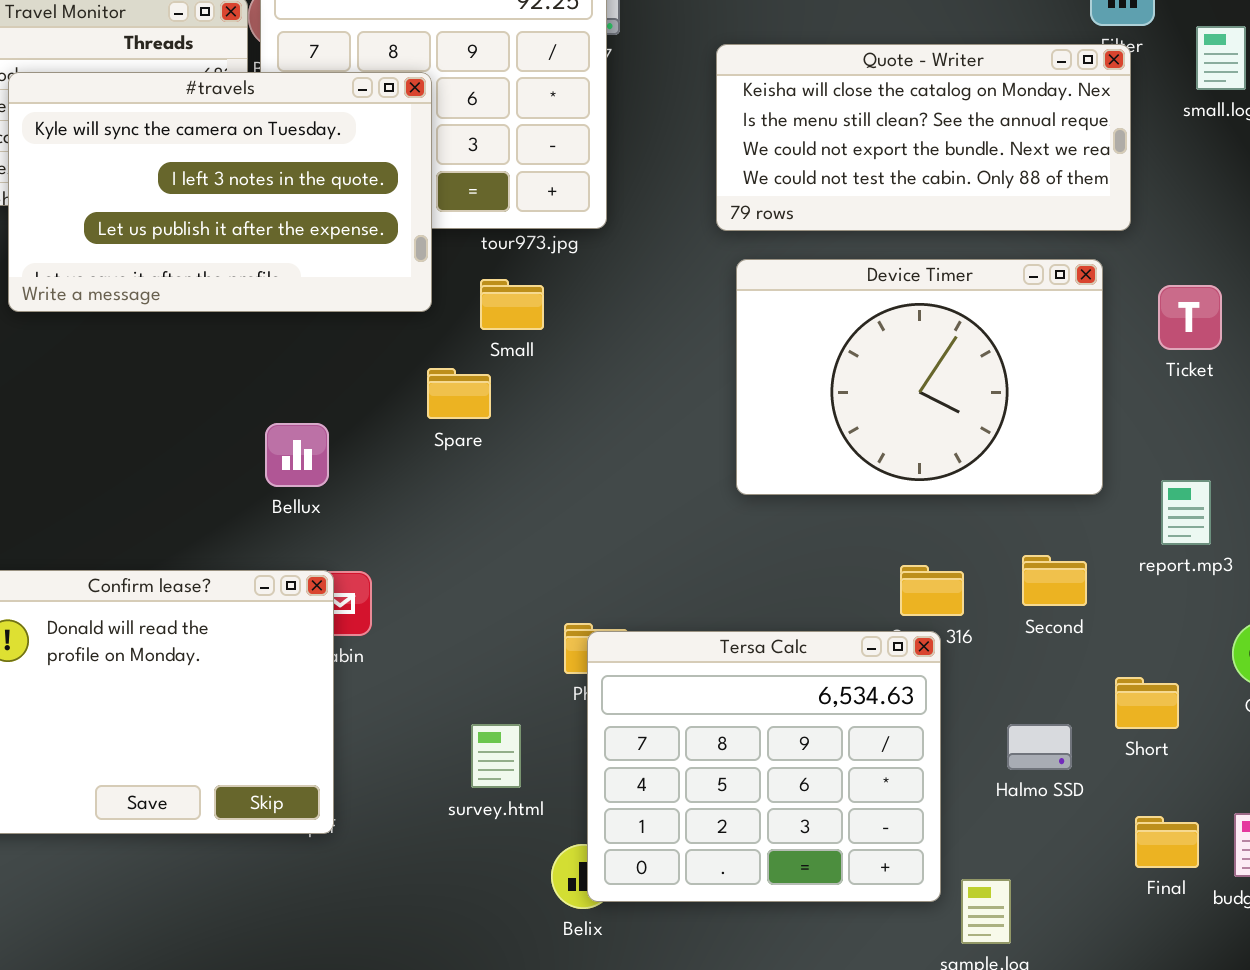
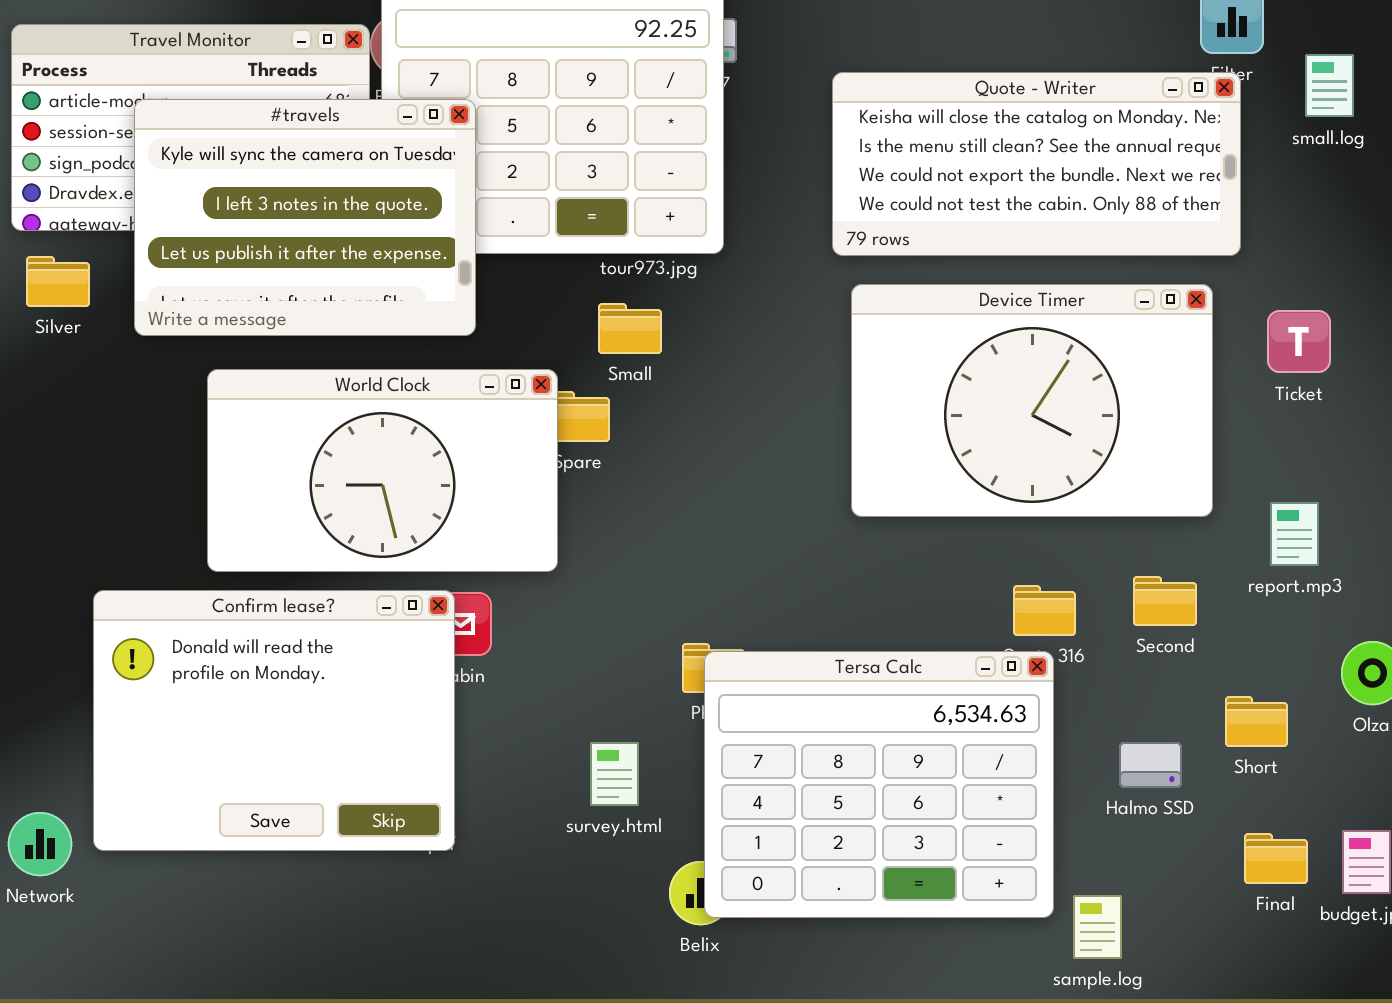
#travels: [8,72,432,312] -> [134,99,476,336], resized
World Clock: none -> [207,369,558,572], opened

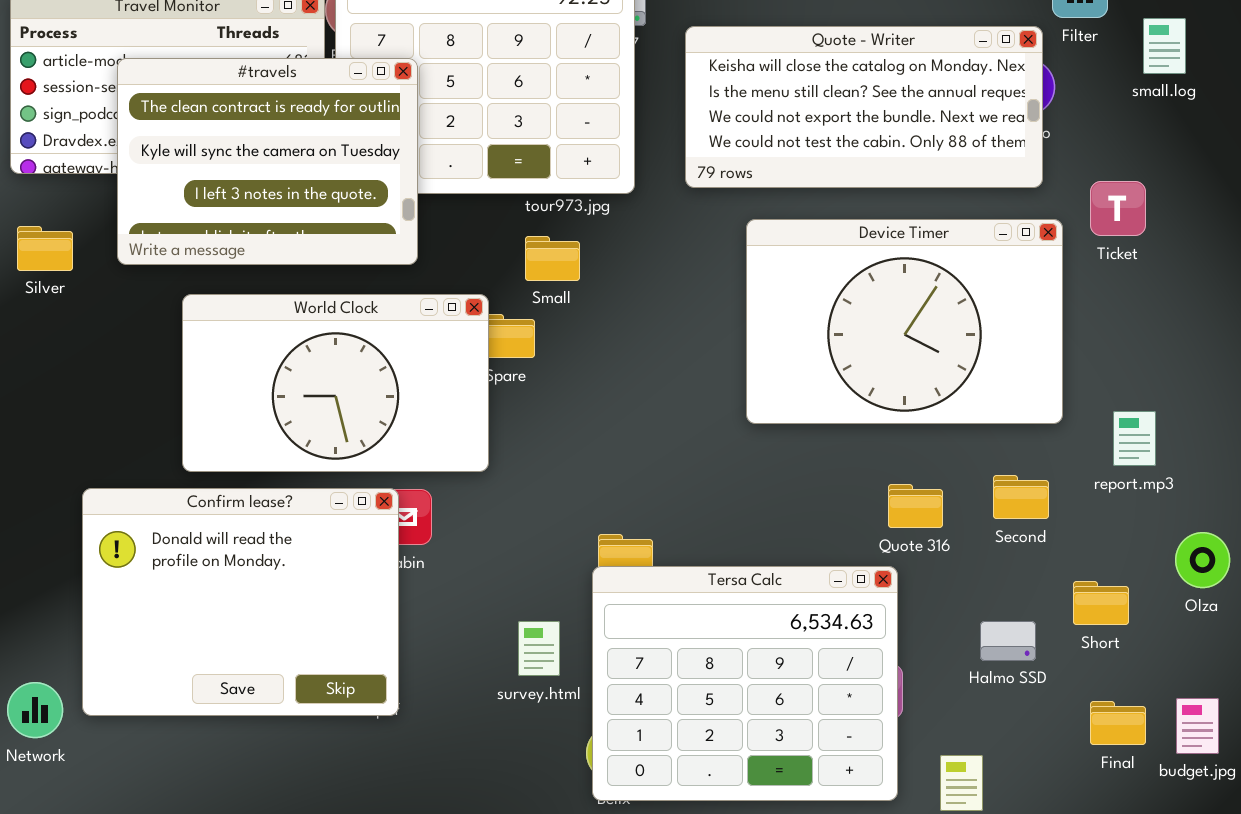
Quote - Writer: [832,72,1241,256] -> [685,26,1043,188], moved
#travels: [134,99,476,336] -> [117,58,418,265], scrolled up 1 row
Silver: [26,256,90,307] -> [17,226,73,271], moved
Ticket: [1267,310,1331,373] -> [1090,181,1146,236], moved
Tersa Calc: [704,651,1054,918] -> [592,566,898,801], moved

